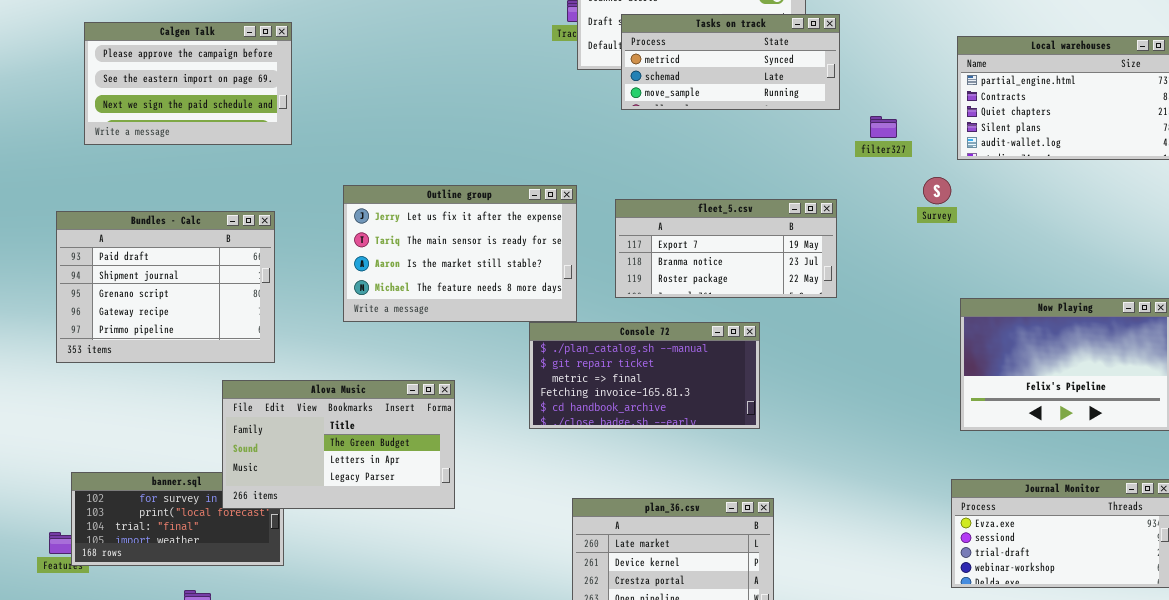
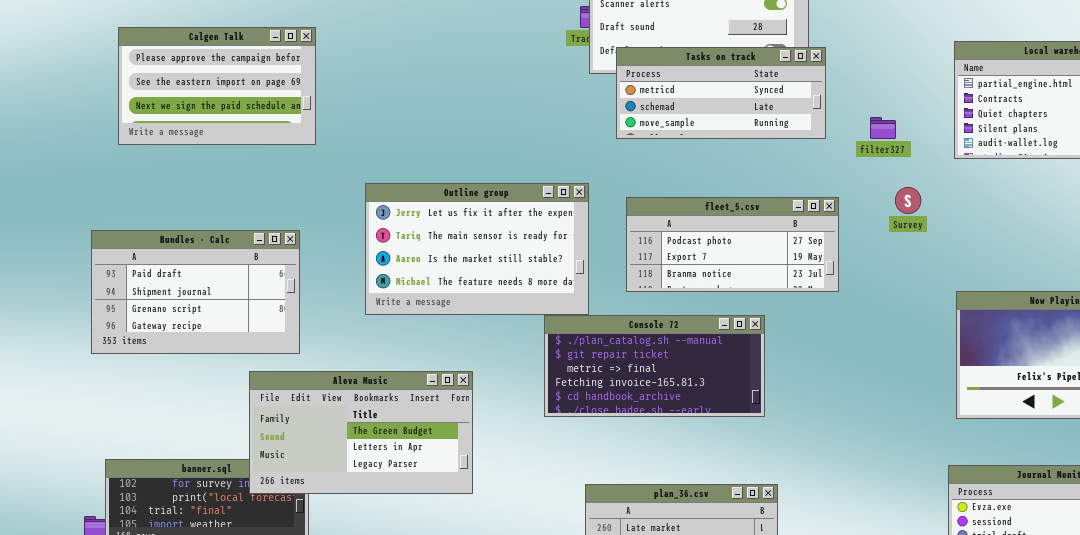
Tasks on track: [621,14,840,110] -> [616,47,826,139], moved
Survey: [923,177,951,204] -> [895,187,921,214], moved
fleet_5.csv: [615,199,837,298] -> [626,197,839,292], scrolled up 1 row
Bundles - Calc: [56,211,275,363] -> [91,230,300,354], resized

